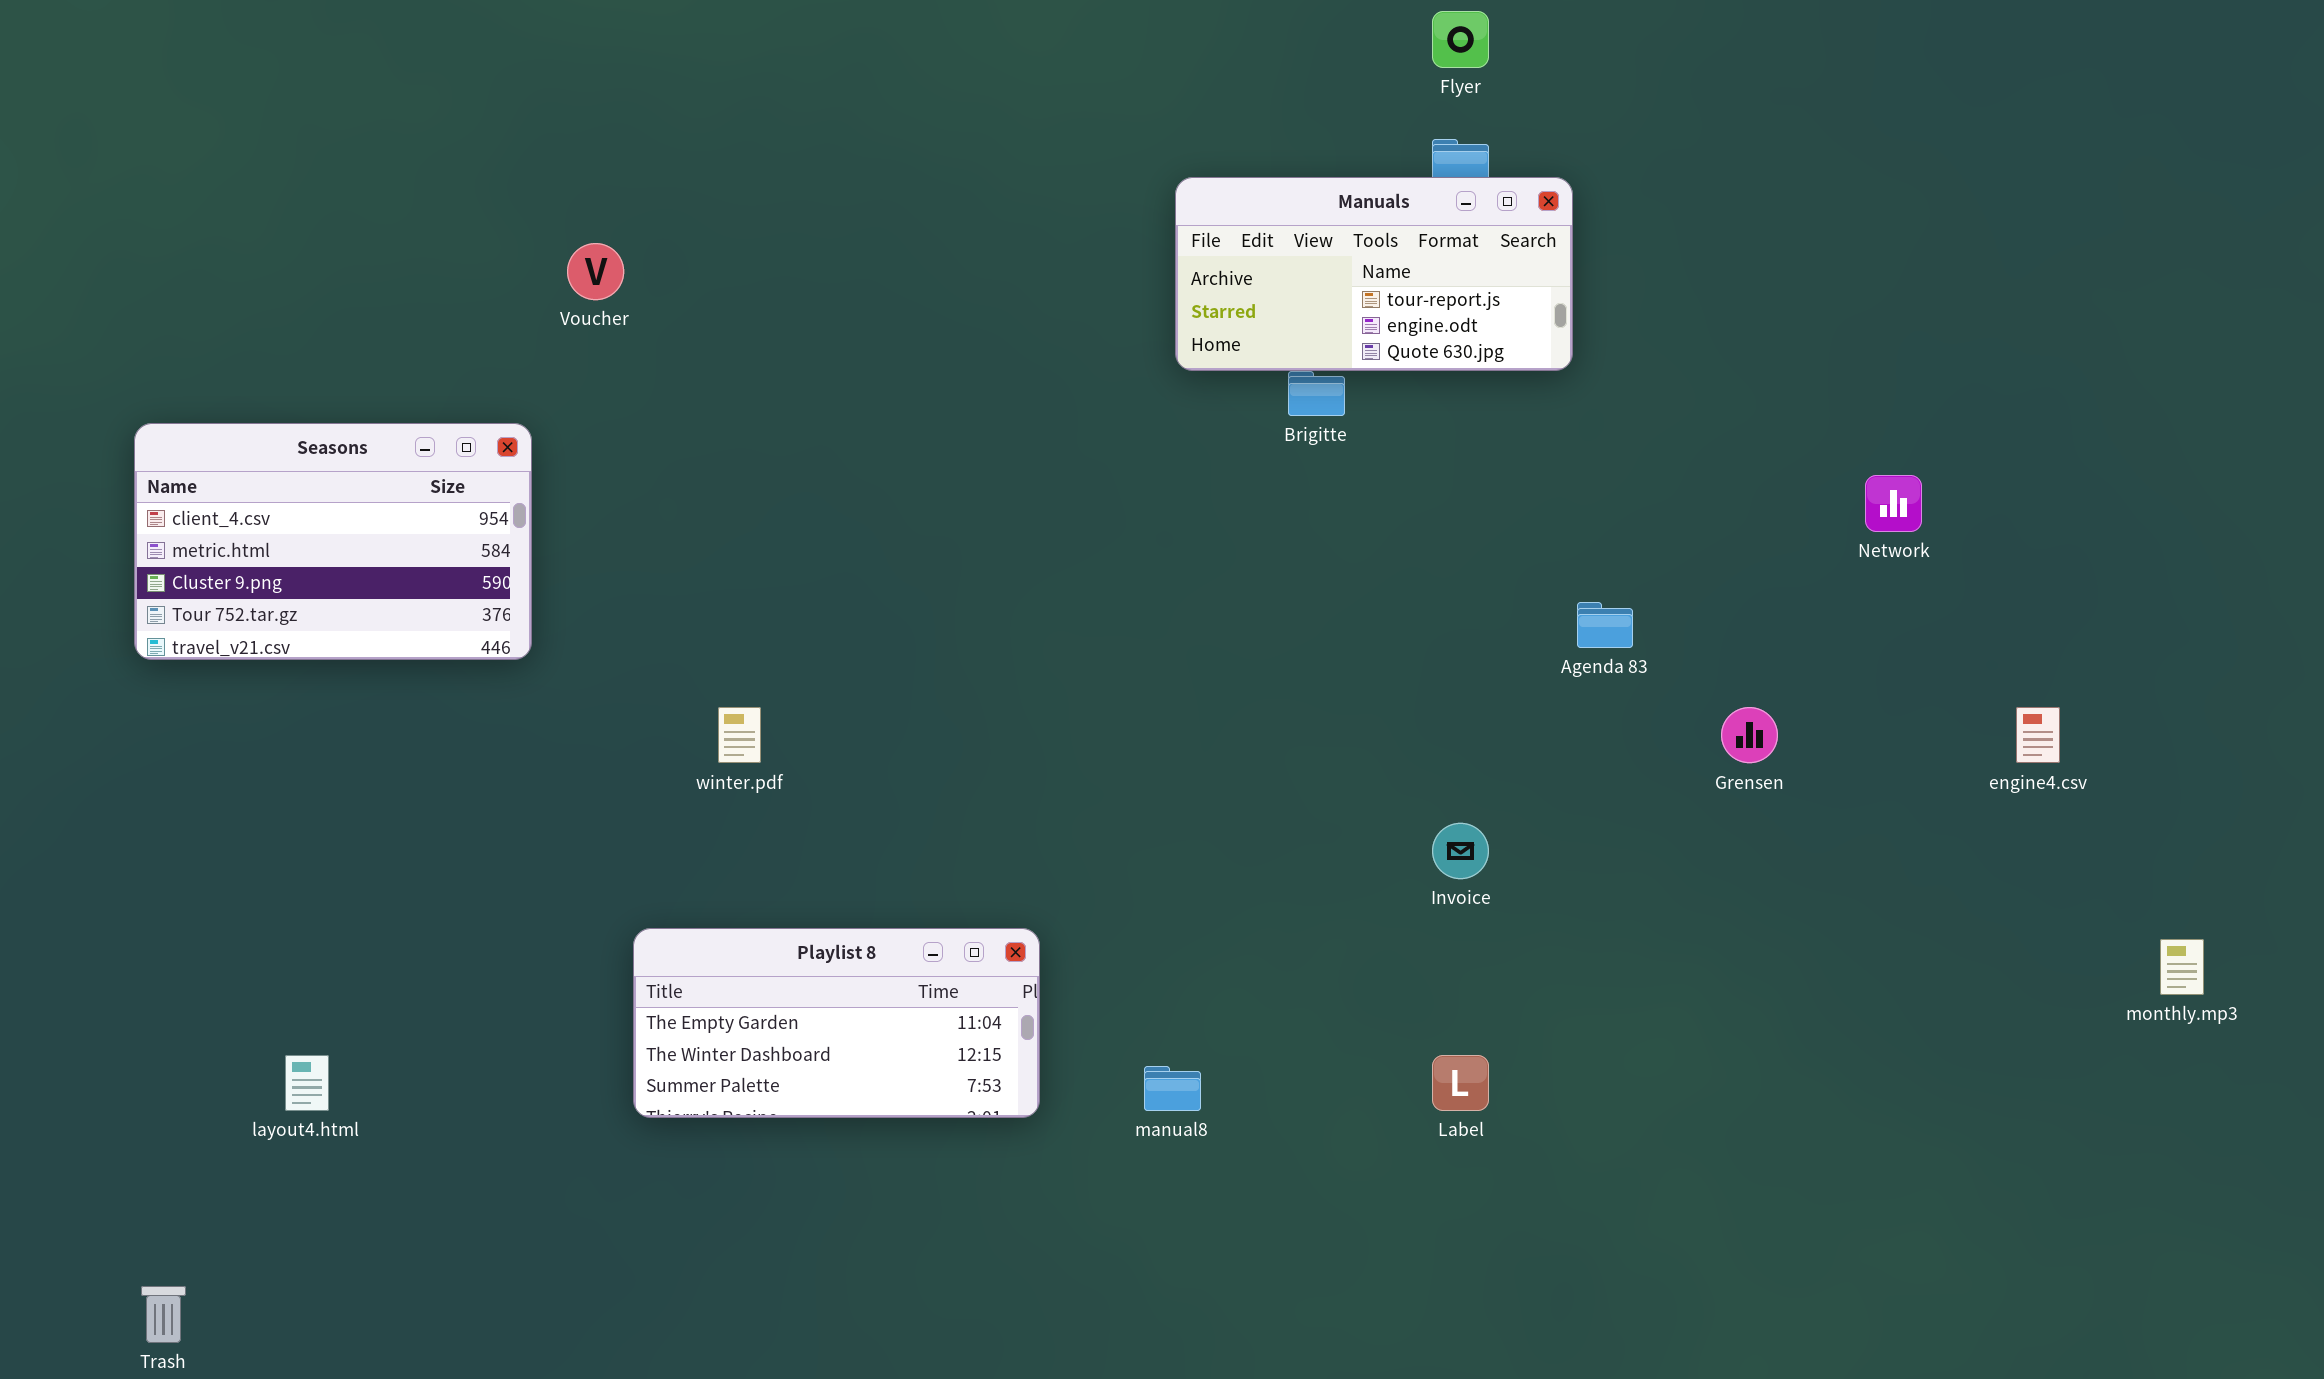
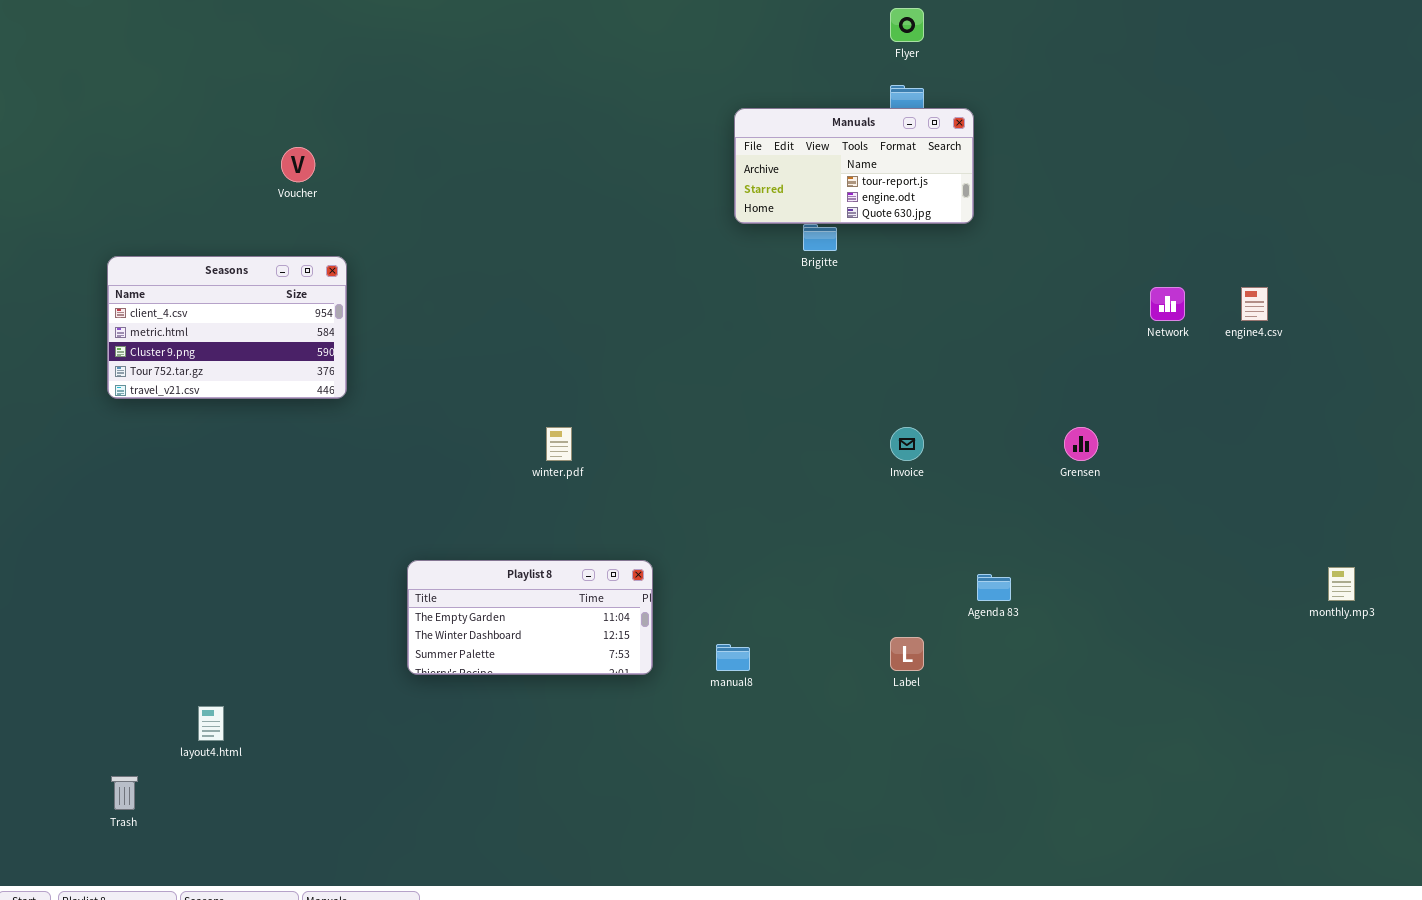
Voucher: [567,243,624,300] -> [281,147,315,182], moved
Agenda 83: [1577,602,1633,648] -> [977,574,1011,601], moved
winter.pdf: [718,707,761,763] -> [546,427,572,461], moved
engine4.csv: [2016,707,2060,763] -> [1241,287,1268,321], moved
Invoice: [1432,823,1489,879] -> [890,427,924,461], moved
layout4.html: [285,1055,329,1111] -> [198,706,224,741], moved

